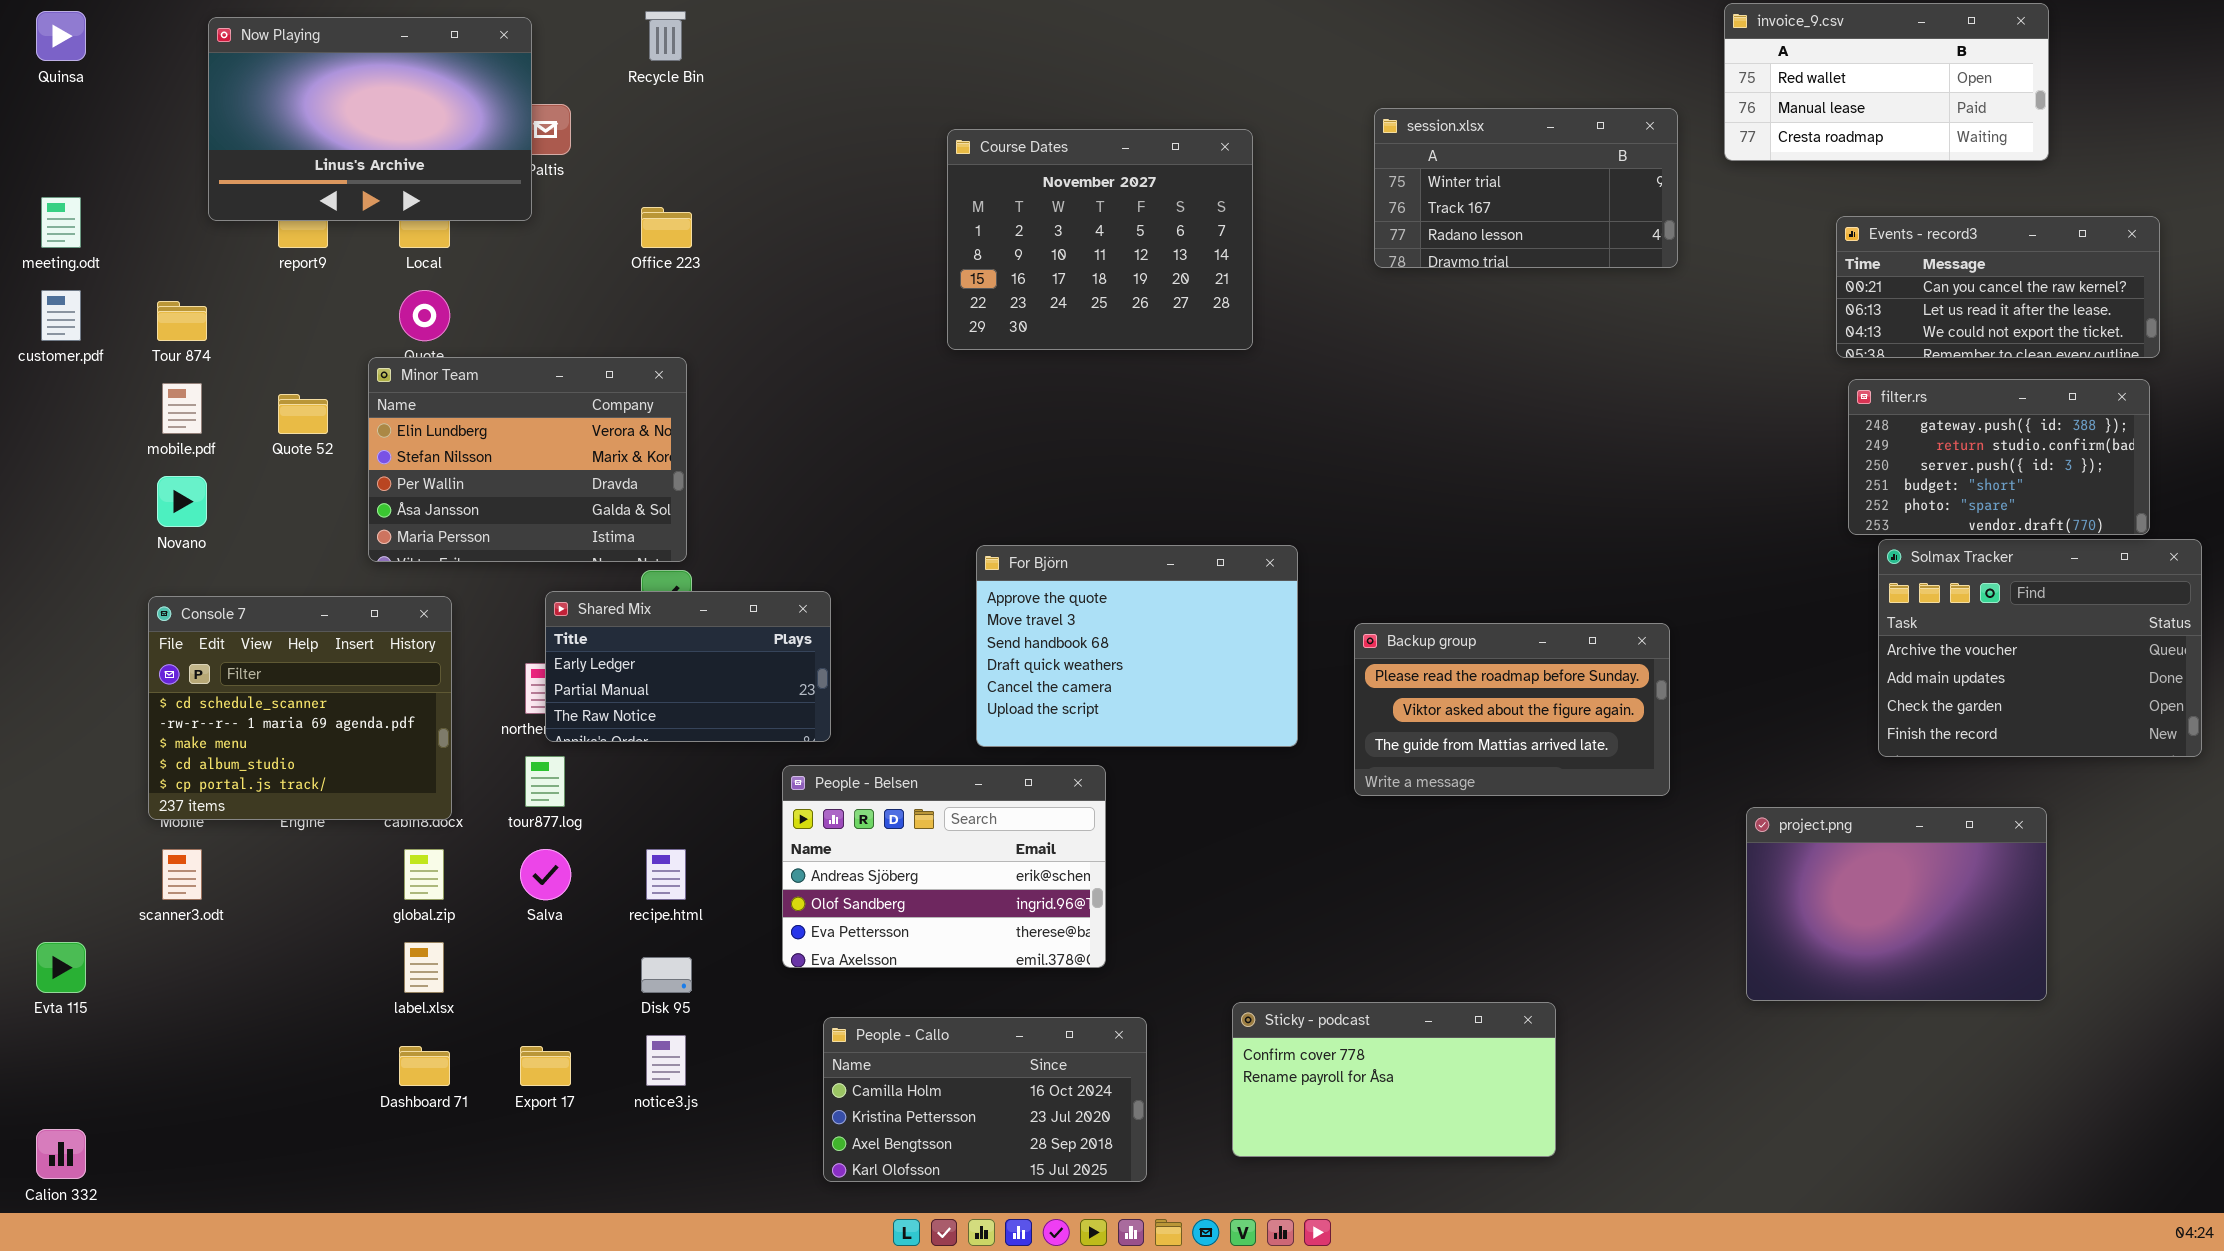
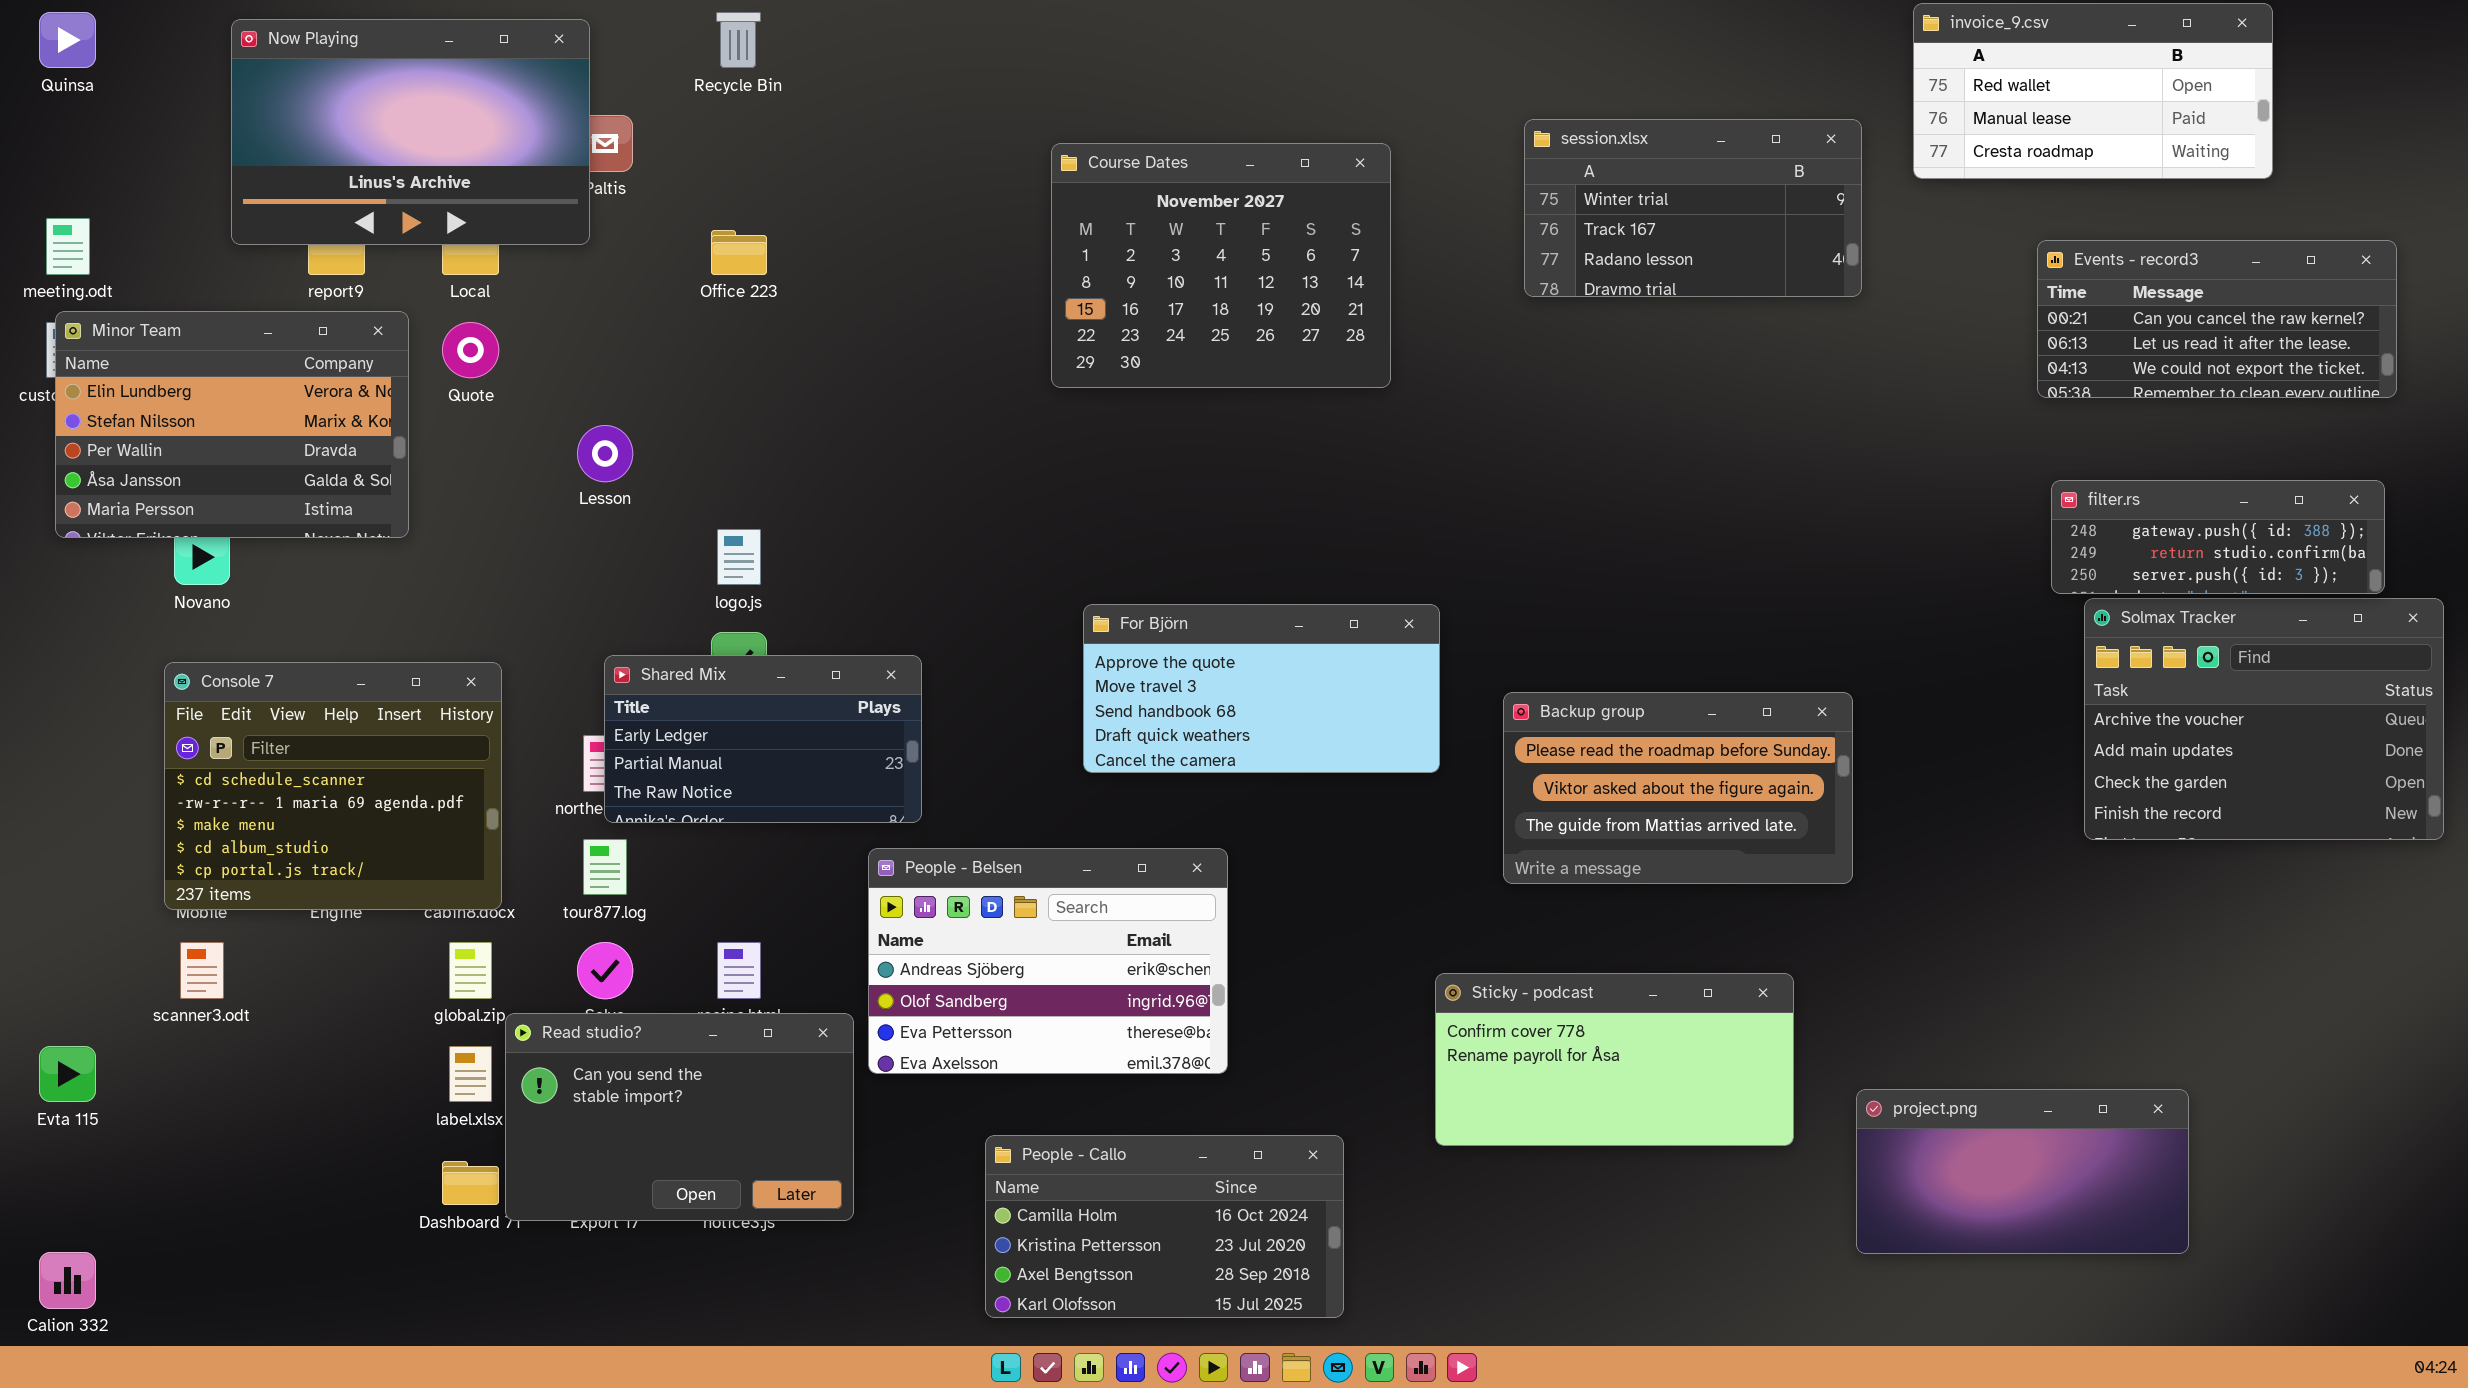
Minor Team: [368,357,687,562] -> [55,311,409,538], moved
filter.rs: [1848,379,2150,535] -> [2051,480,2385,594], resized
For Björn: [976,545,1298,747] -> [1083,604,1440,773], resized
project.png: [1746,807,2047,1001] -> [1856,1089,2189,1254], moved, resized
Read studio?: none -> [505,1013,854,1221], opened
Sticky - podcast: [1232,1002,1556,1157] -> [1435,973,1794,1146], moved
People - Callo: [823,1017,1147,1182] -> [985,1135,1344,1318], moved

